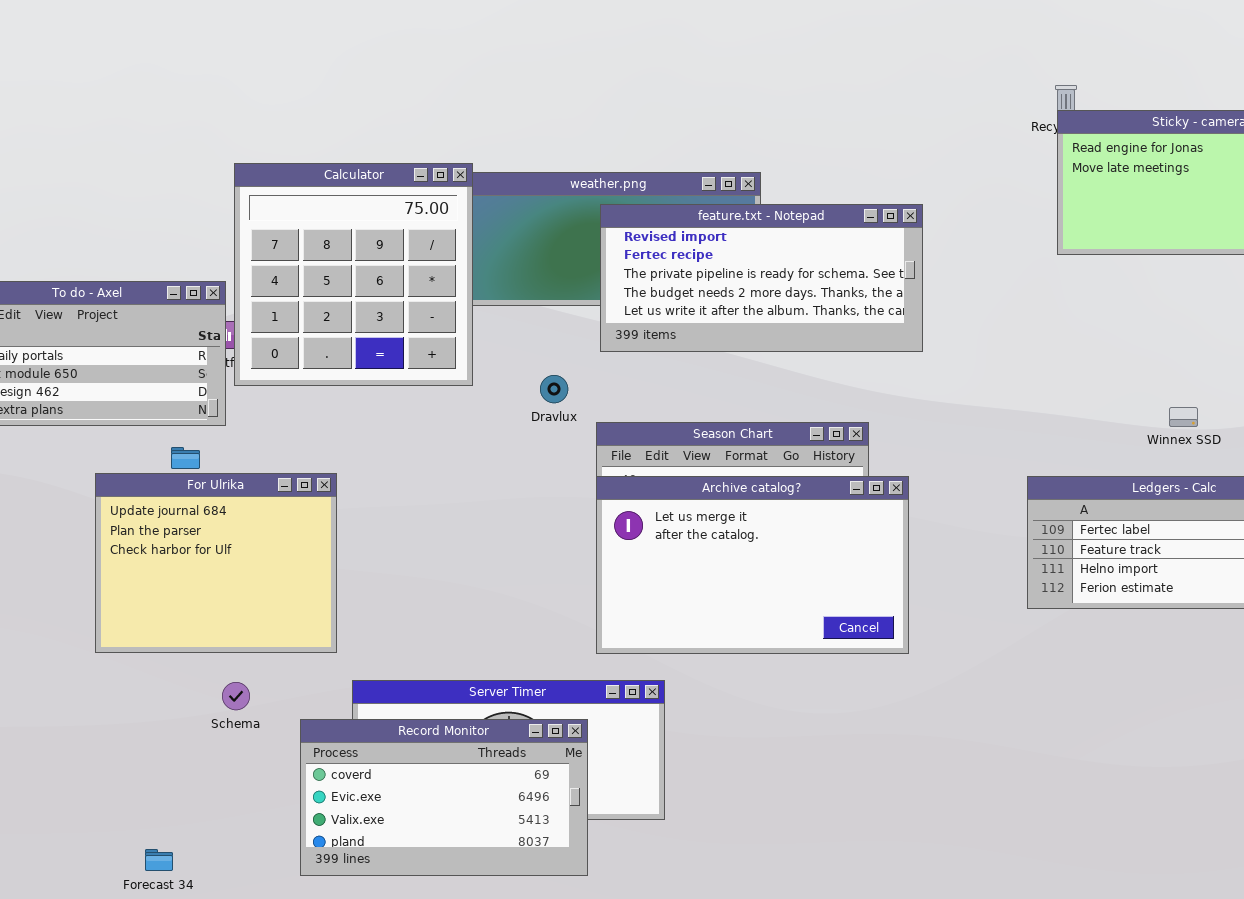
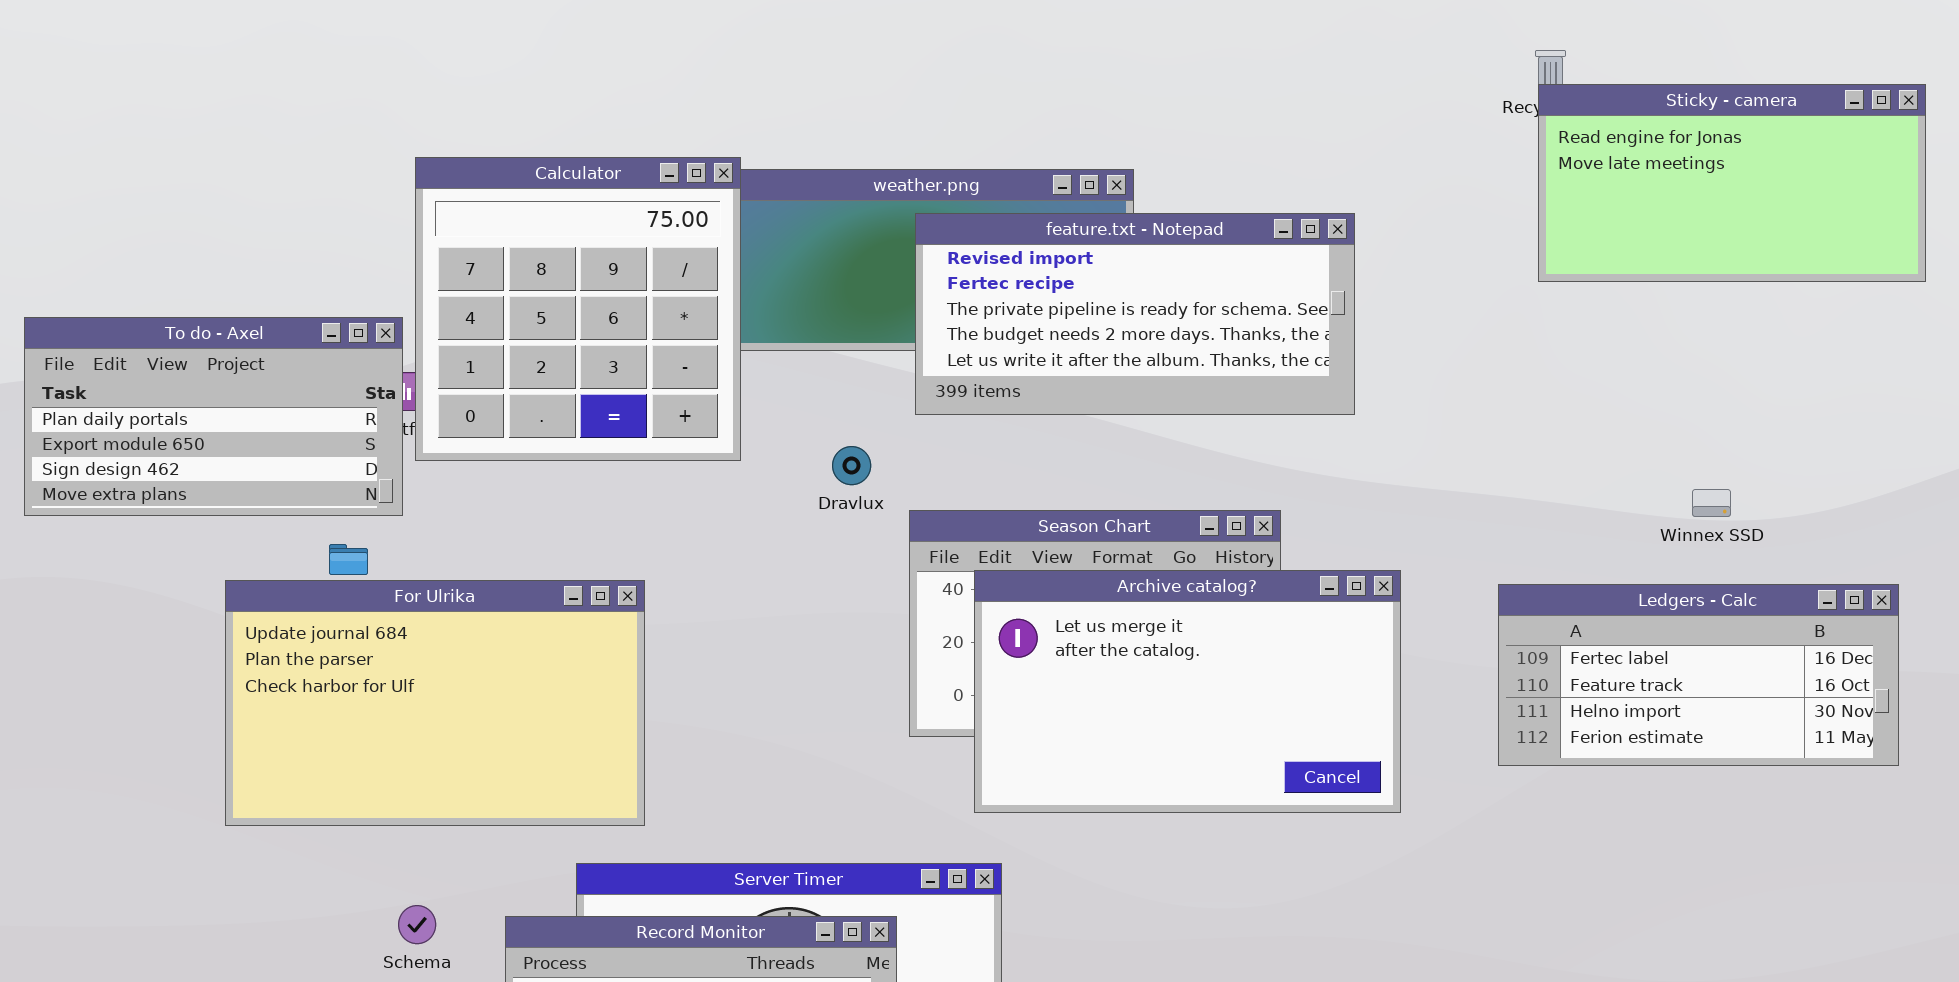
For Ulrika: [95,473,337,653] -> [225,580,645,826], resized
Archive catalog?: [596,476,909,654] -> [974,570,1401,813], moved
Schema: [222,682,250,710] -> [398,905,436,944], moved

